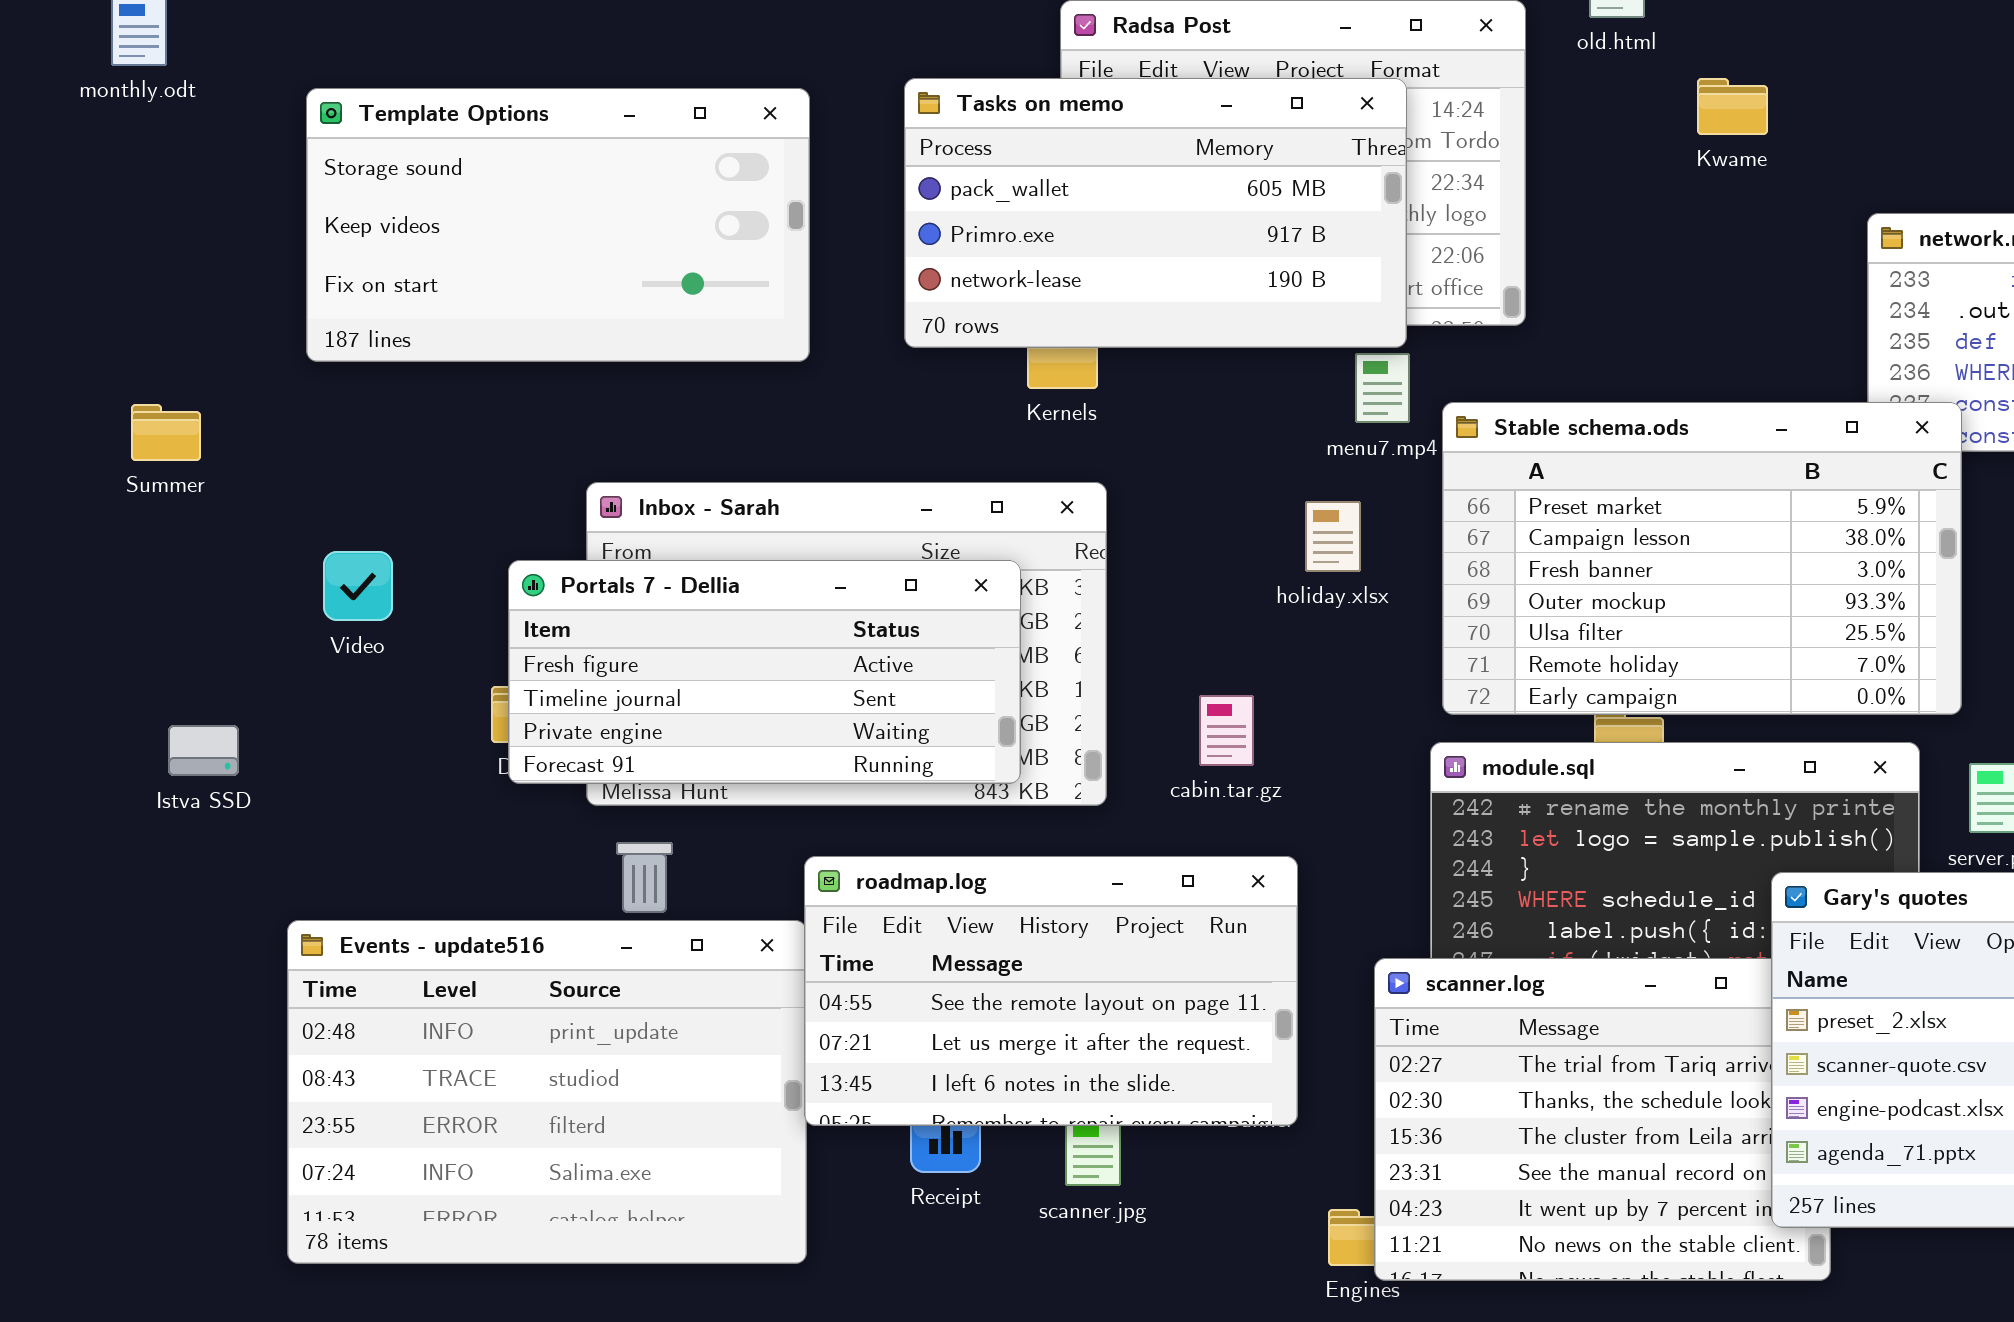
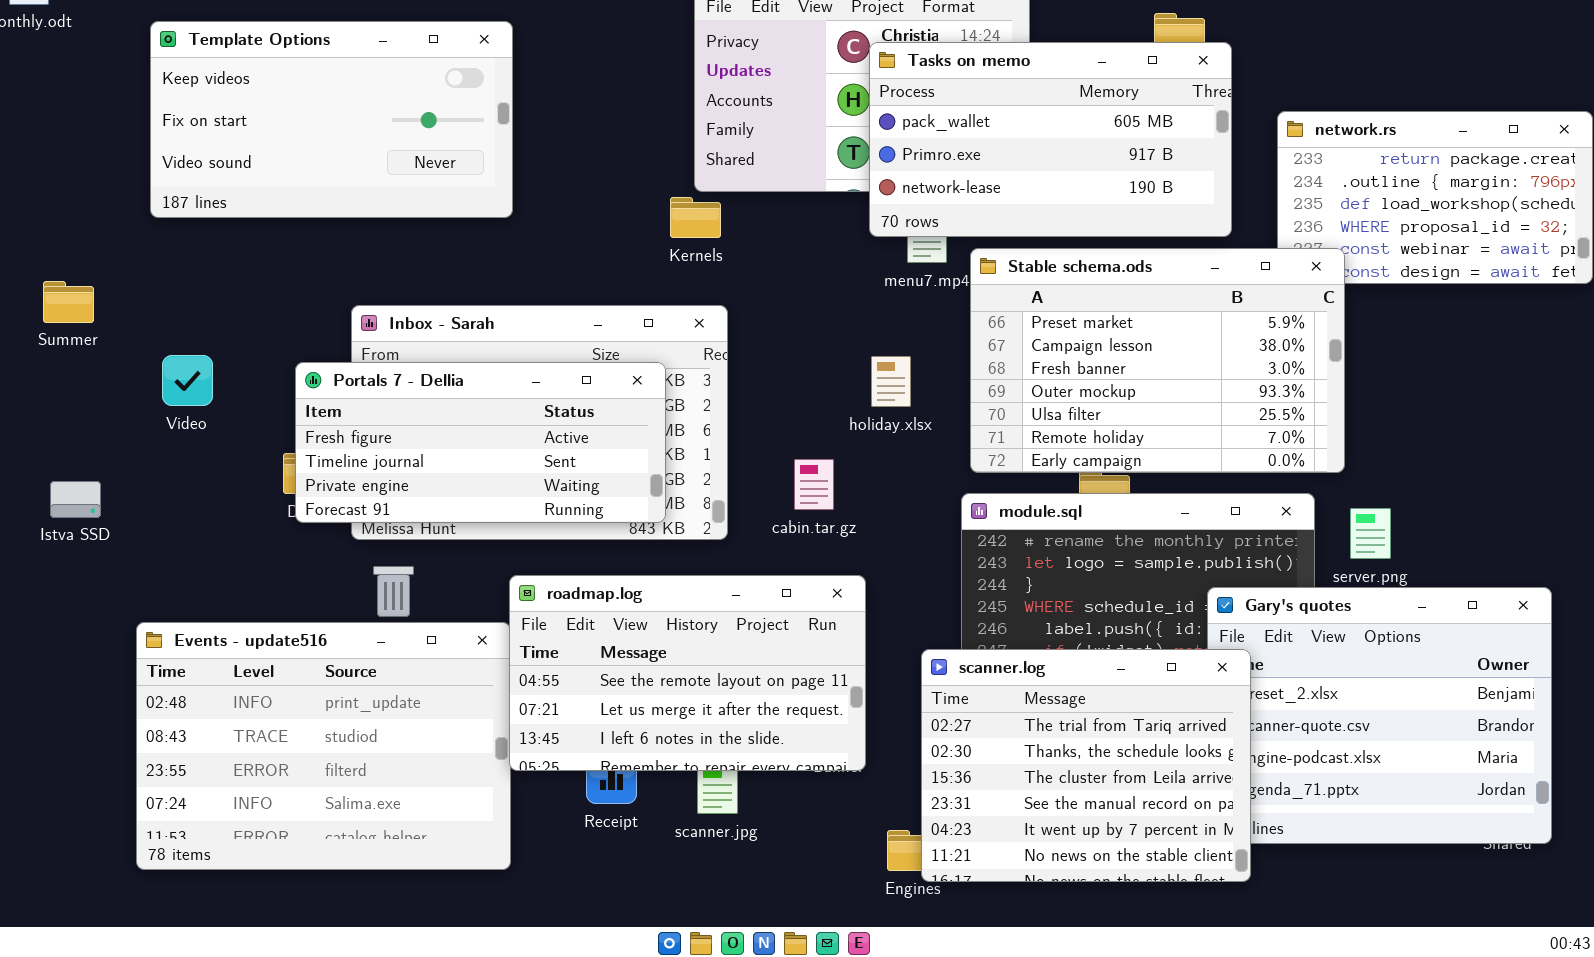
Tasks on memo: [904,78,1407,348] -> [869,42,1232,237], moved
Template Options: [306,88,810,362] -> [150,21,513,218], scrolled down 1 row
Summer: [131,404,201,461] -> [43,281,94,323], moved
holiday.xlsx: [1305,501,1361,572] -> [871,356,911,407], moved
scanner.log: [1374,958,1831,1281] -> [921,649,1251,882], raised

